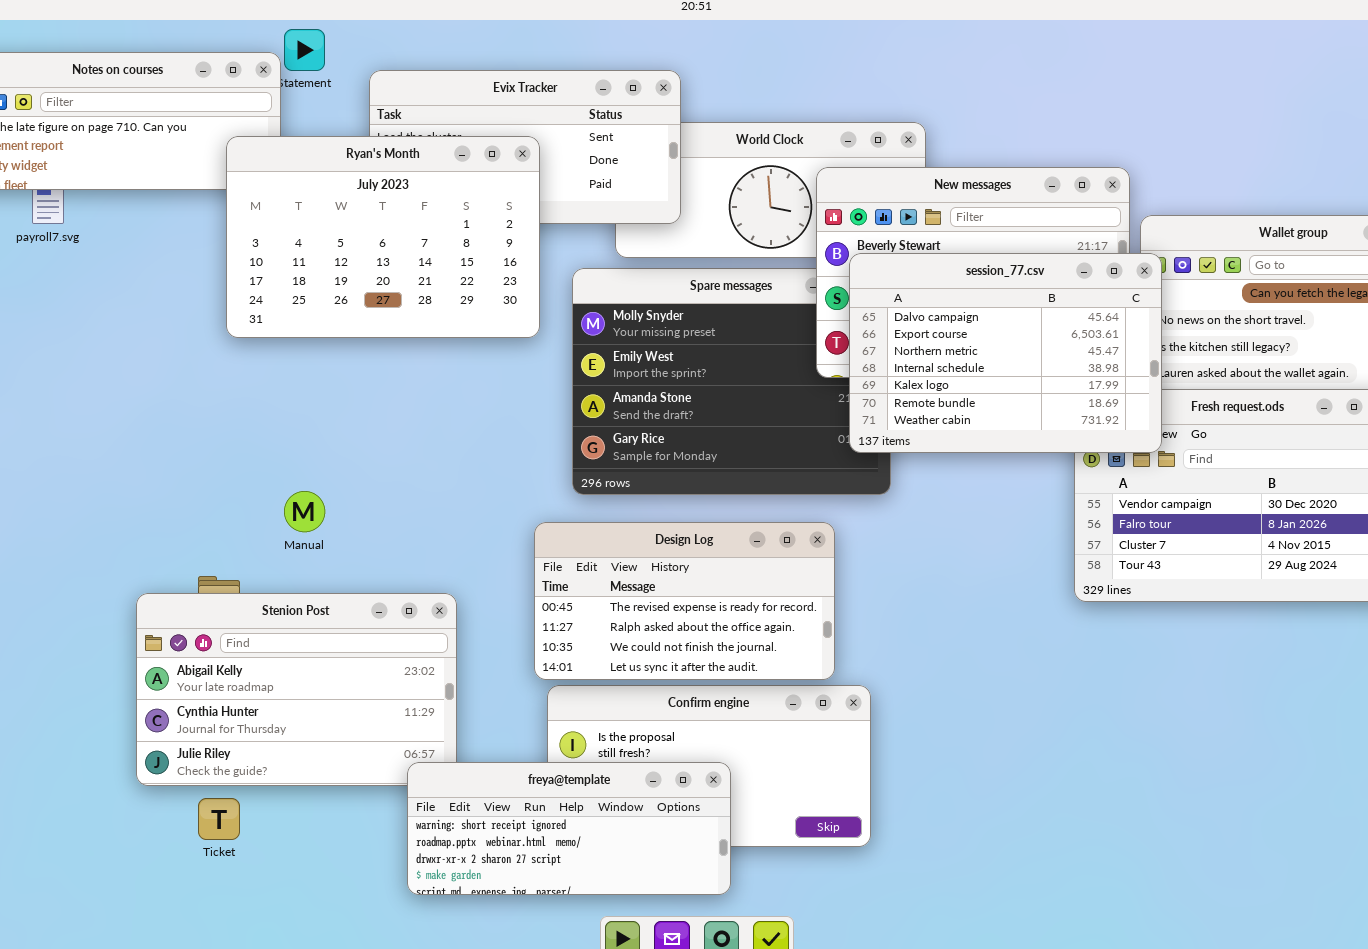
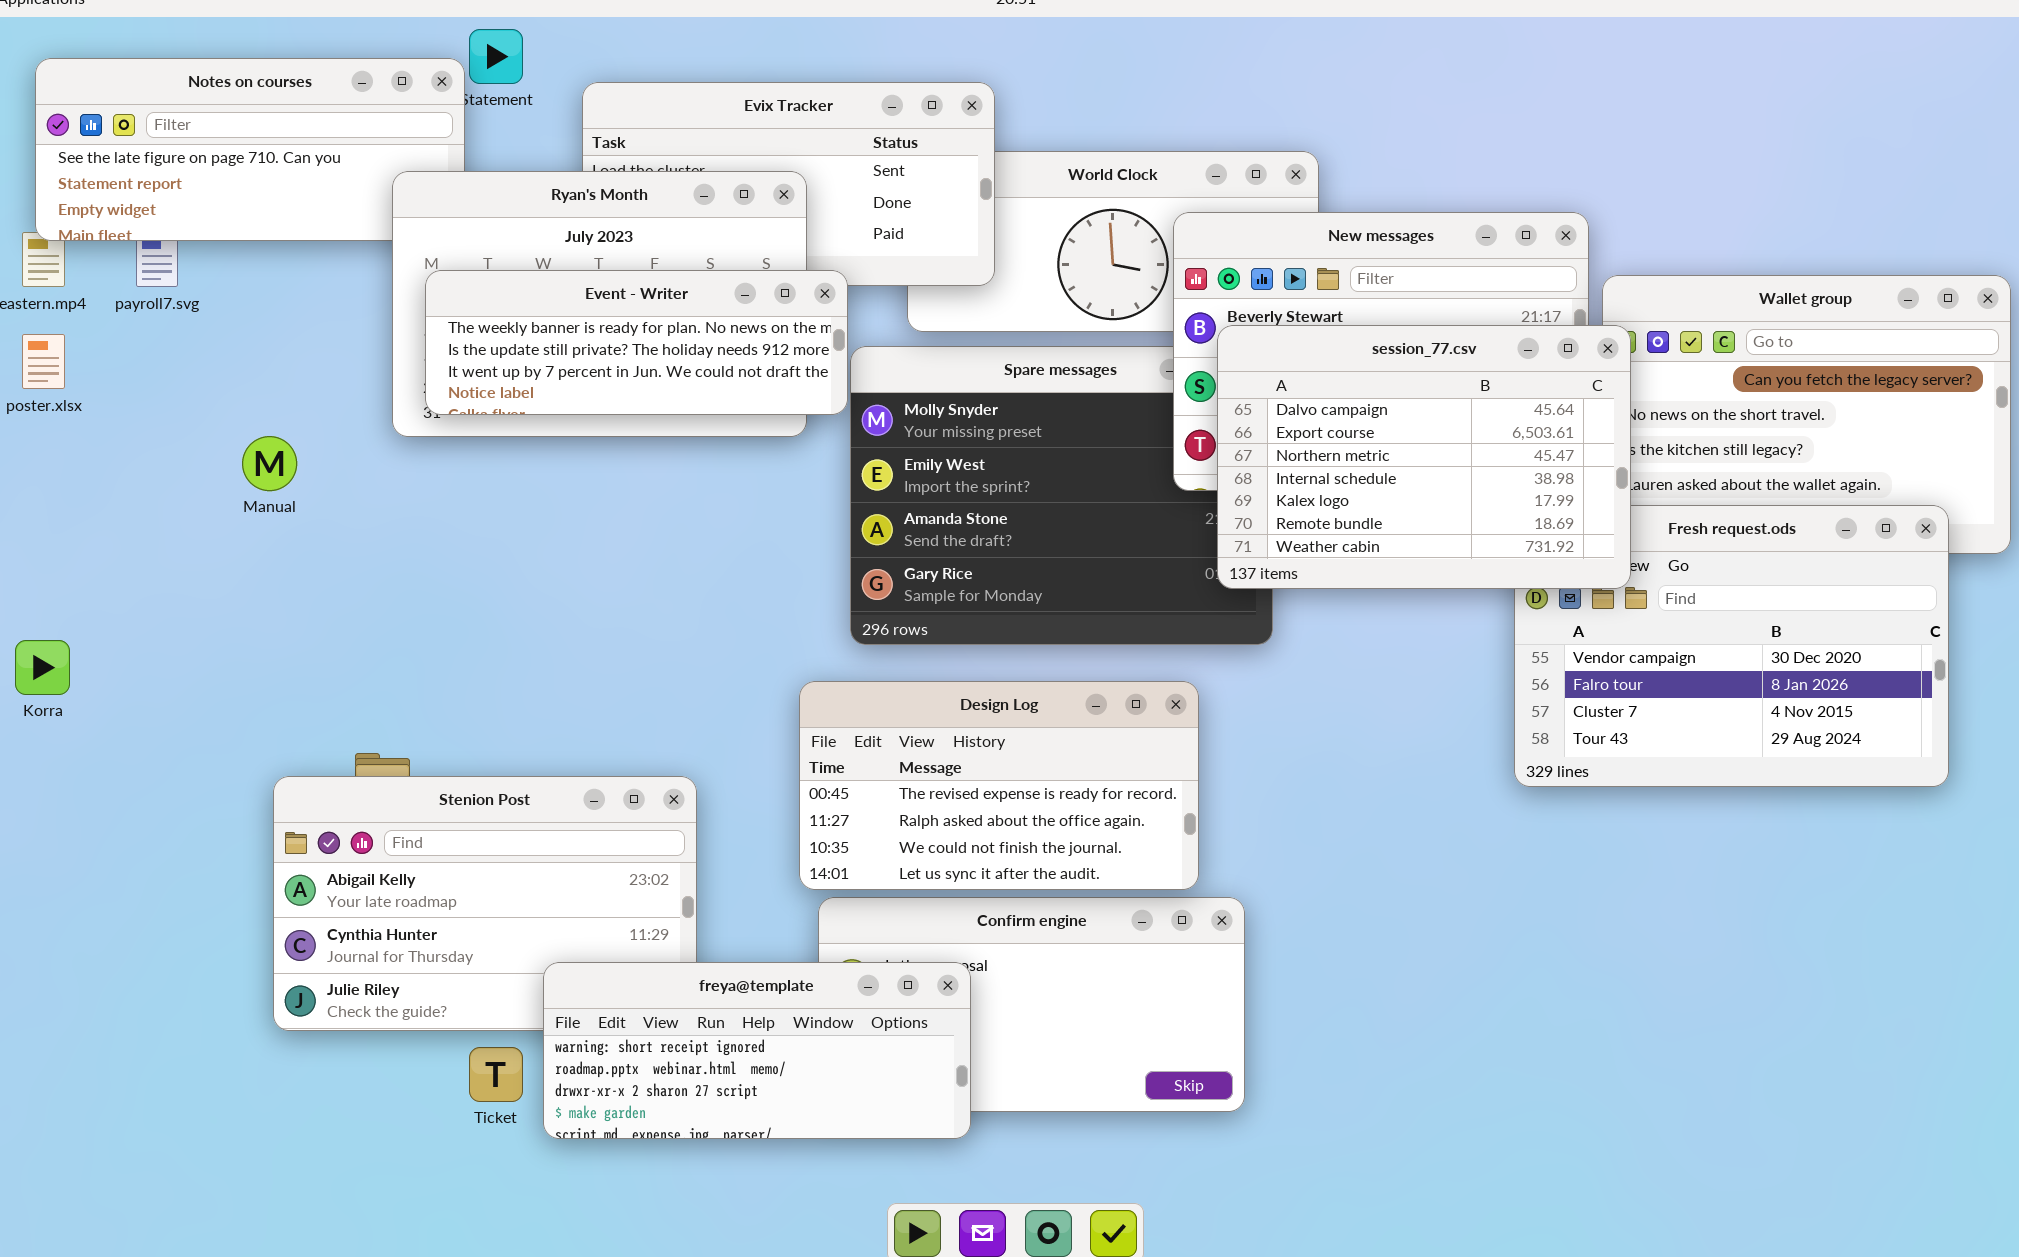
Event - Writer: none -> [425,270,848,415], opened
Manual: [284,491,325,532] -> [242,436,297,491], moved
freya@template: [407,762,731,895] -> [543,962,971,1139], moved
Ticket: [198,798,240,840] -> [469,1047,523,1102], moved

